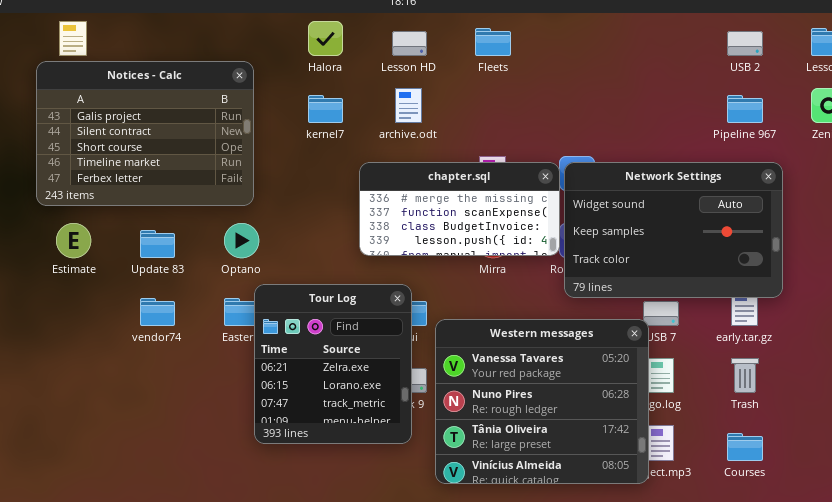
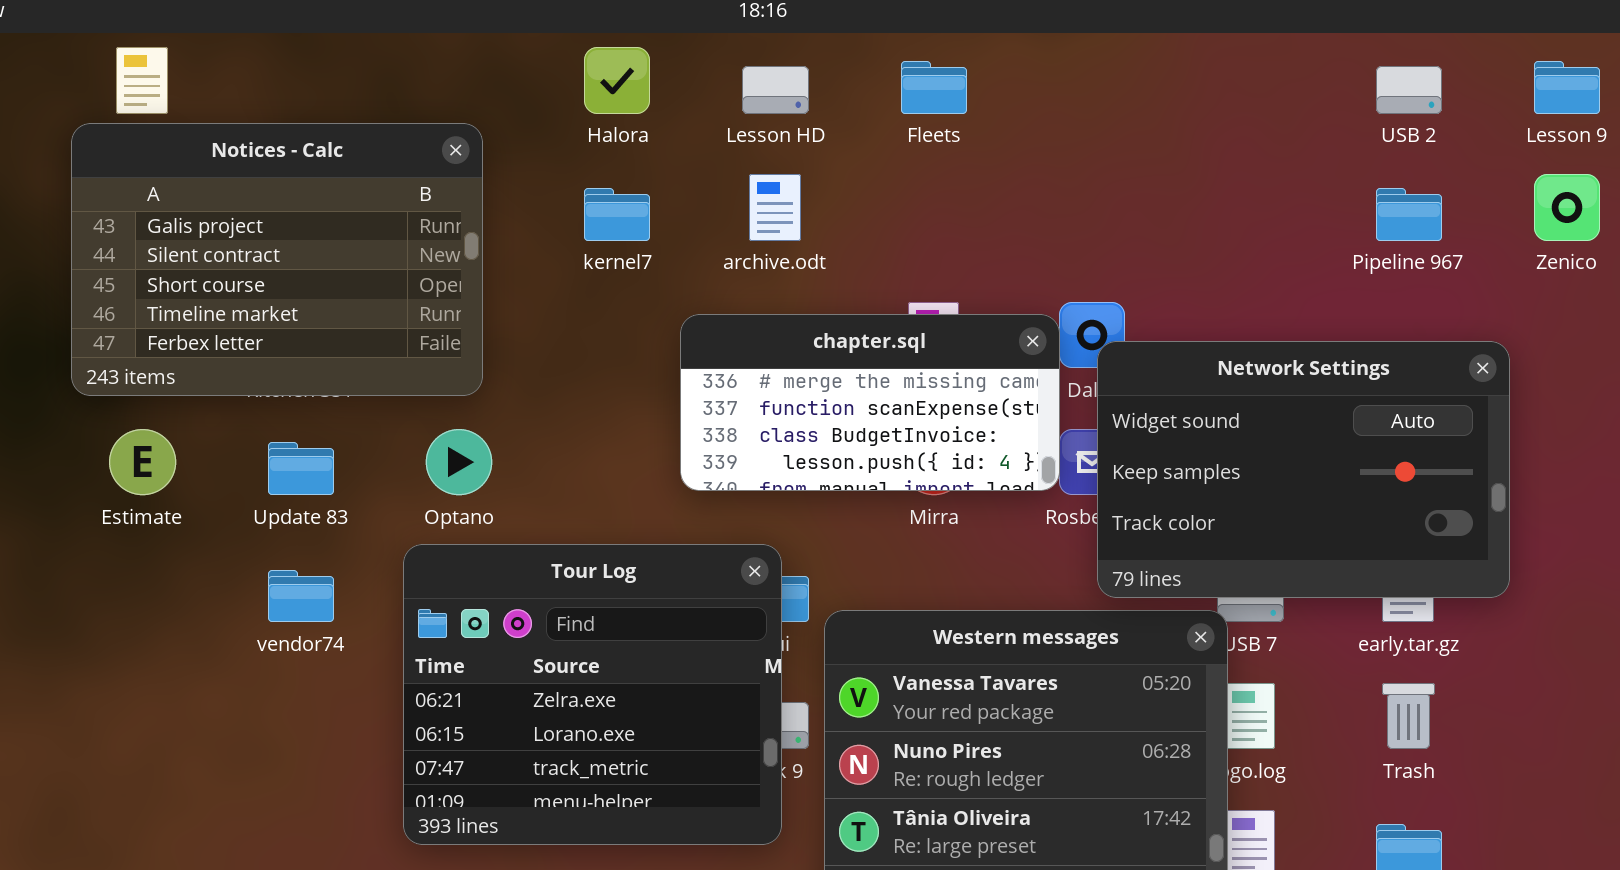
Network Settings: [564,162,783,298] -> [1097,341,1510,598], moved
Tour Log: [254,284,412,444] -> [403,544,782,845], resized

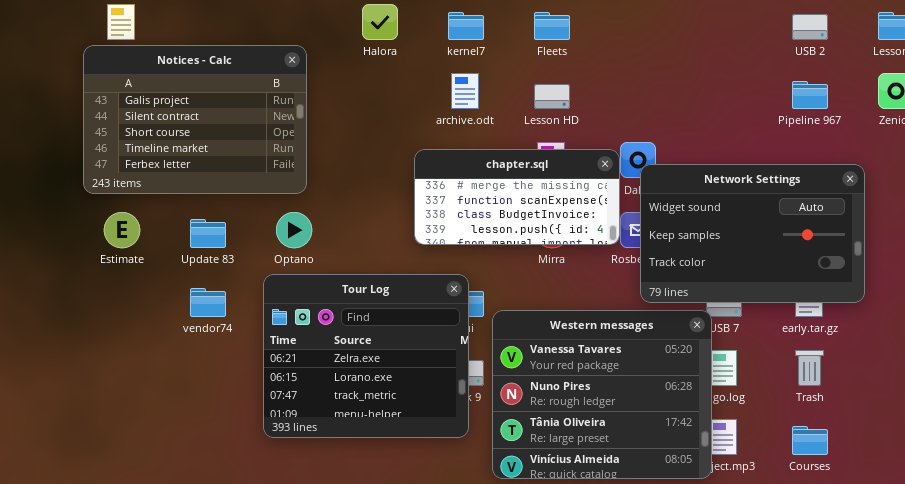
Lesson HD: [742,66,809,114] -> [534,84,570,109], moved
kernel7: [584,188,650,241] -> [448,12,484,40], moved

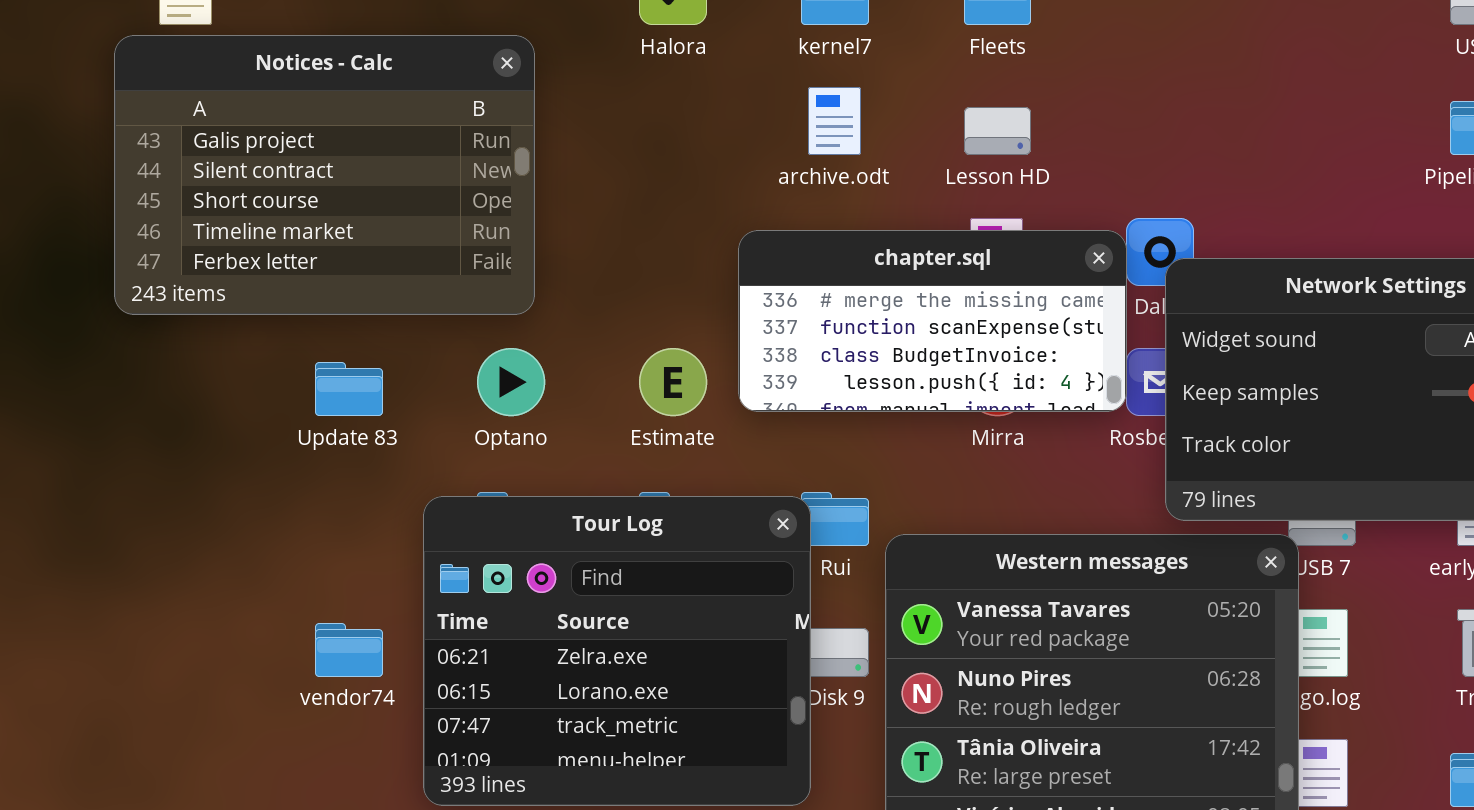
Estimate: [104,212,140,248] -> [639,348,707,416], moved
Tour Log: [263,274,469,438] -> [423,496,811,806], moved
vendor74: [190,288,226,317] -> [315,623,383,677], moved

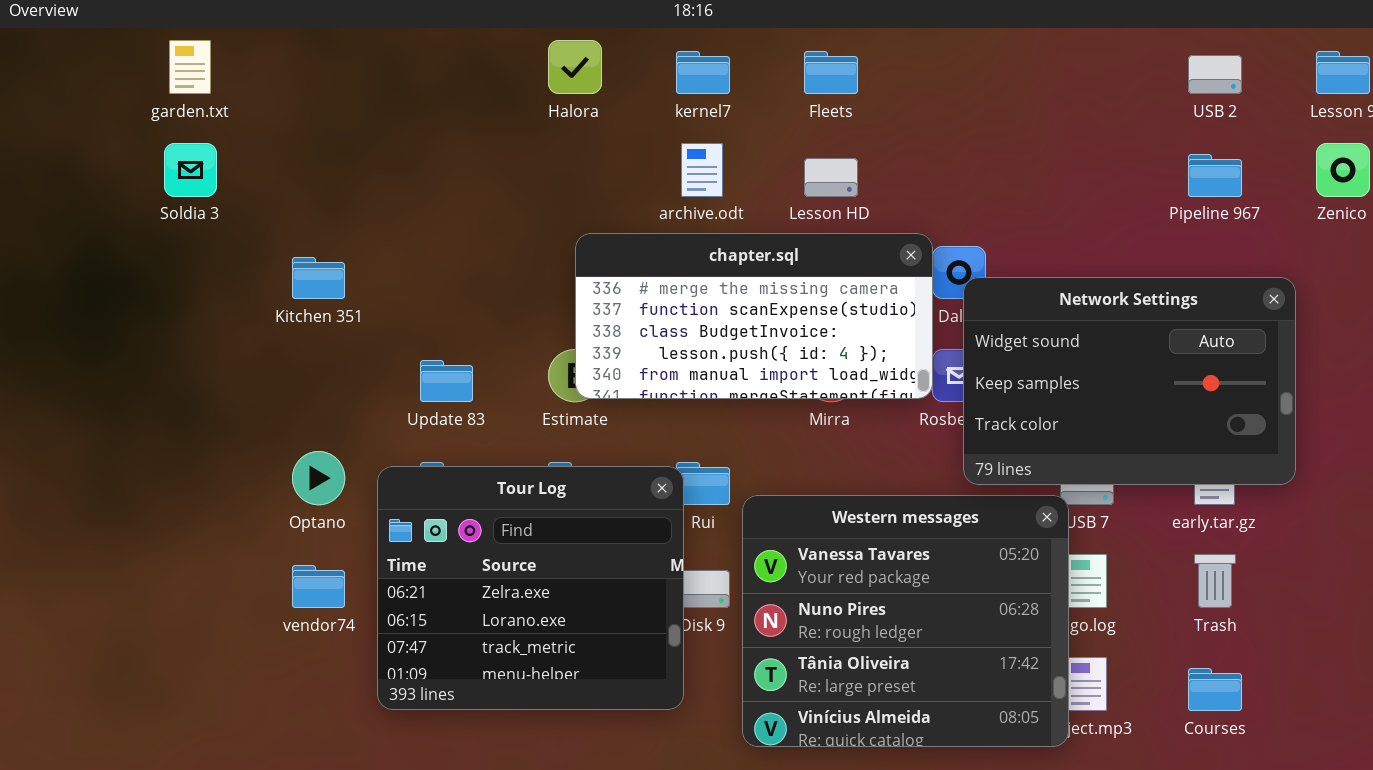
Notices - Calc: [114,35,535,315] -> none, closed
chapter.sql: [738,230,1127,412] -> [575,233,933,399], resized
Optano: [477,348,545,416] -> [292,451,345,505], moved
Update 83: [315,362,383,416] -> [420,360,473,402], moved

